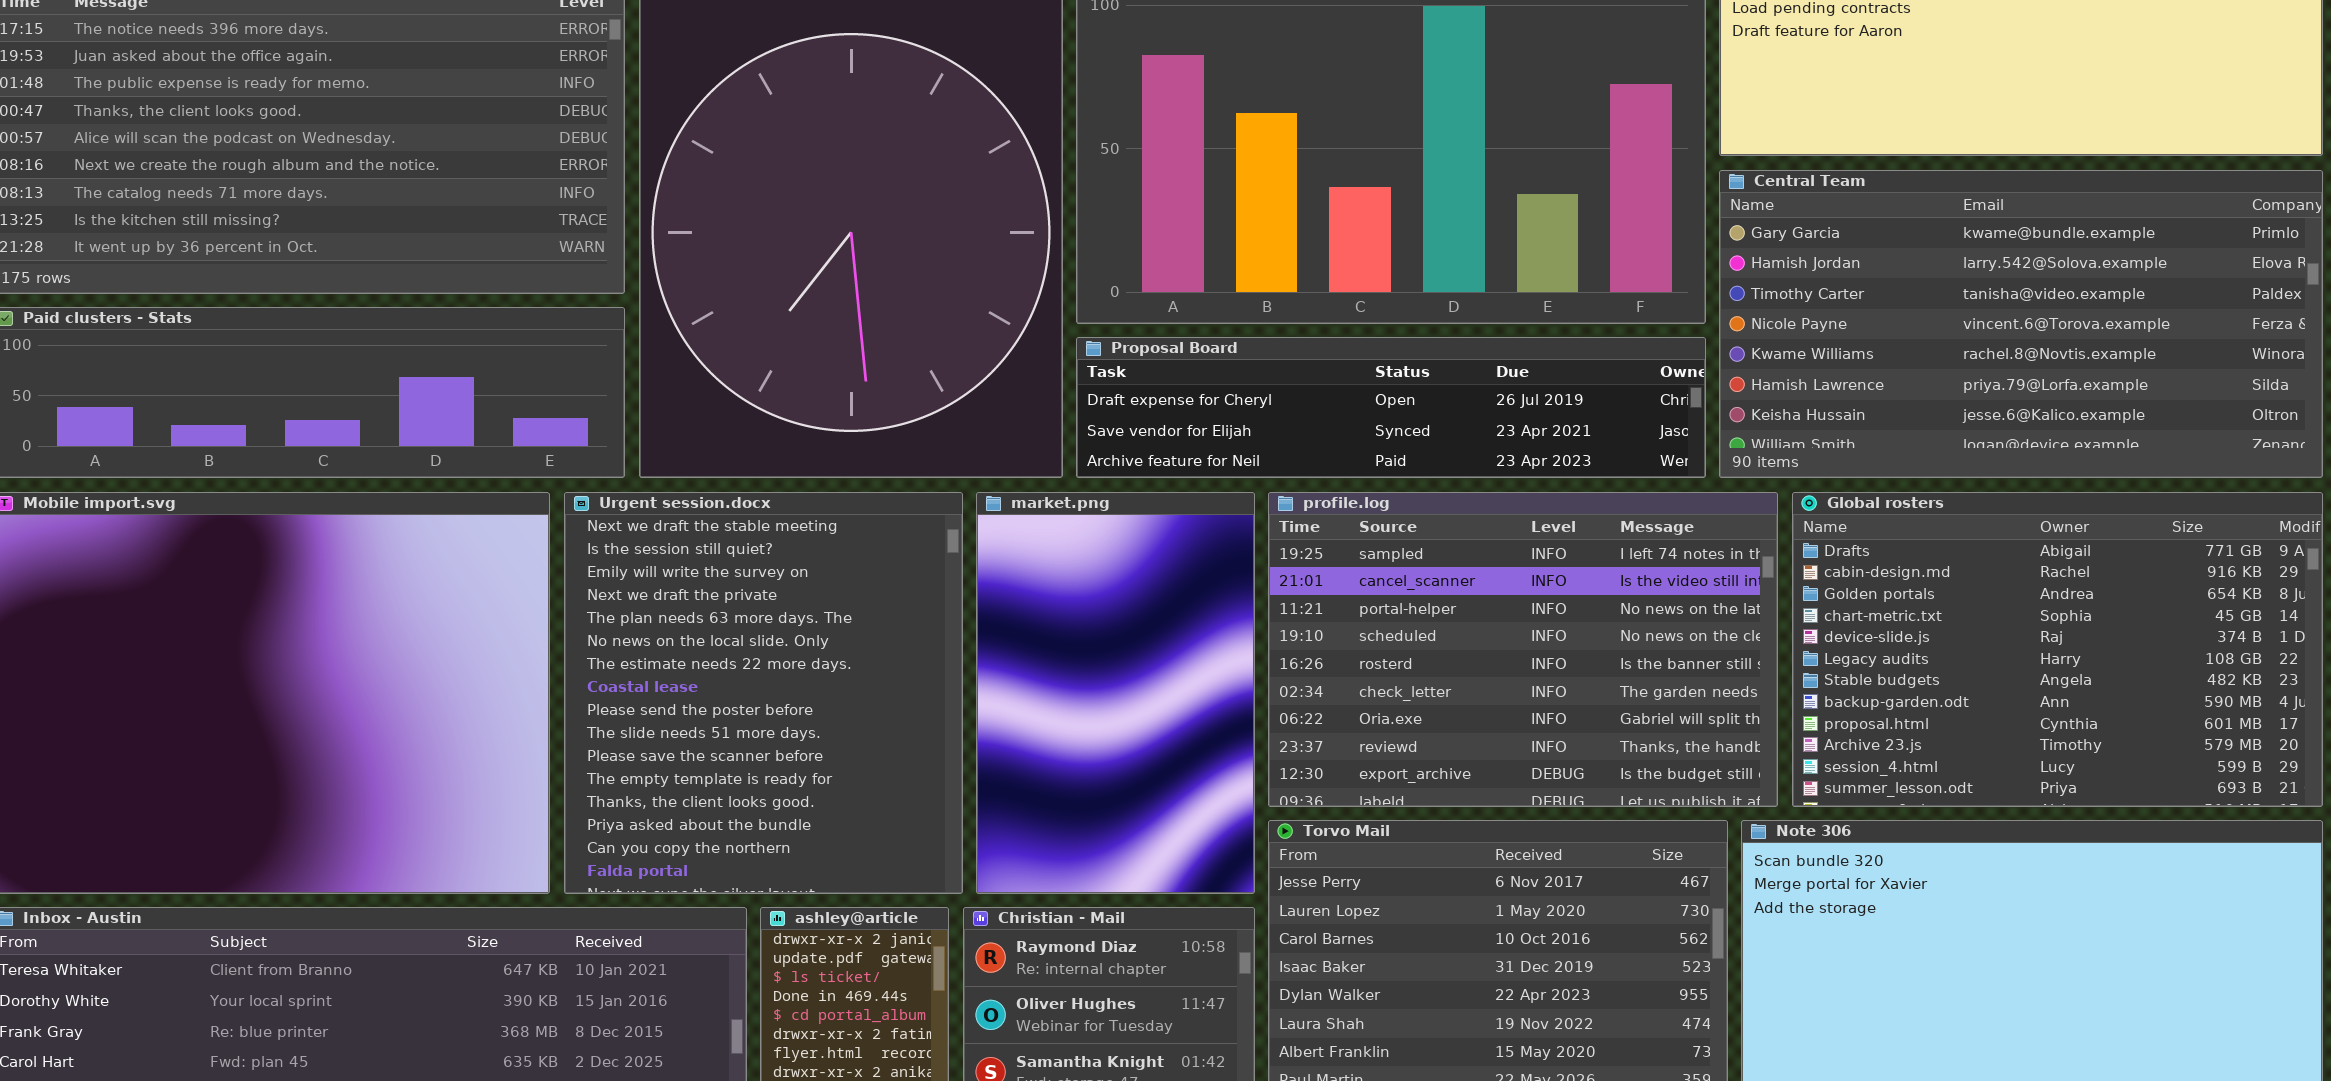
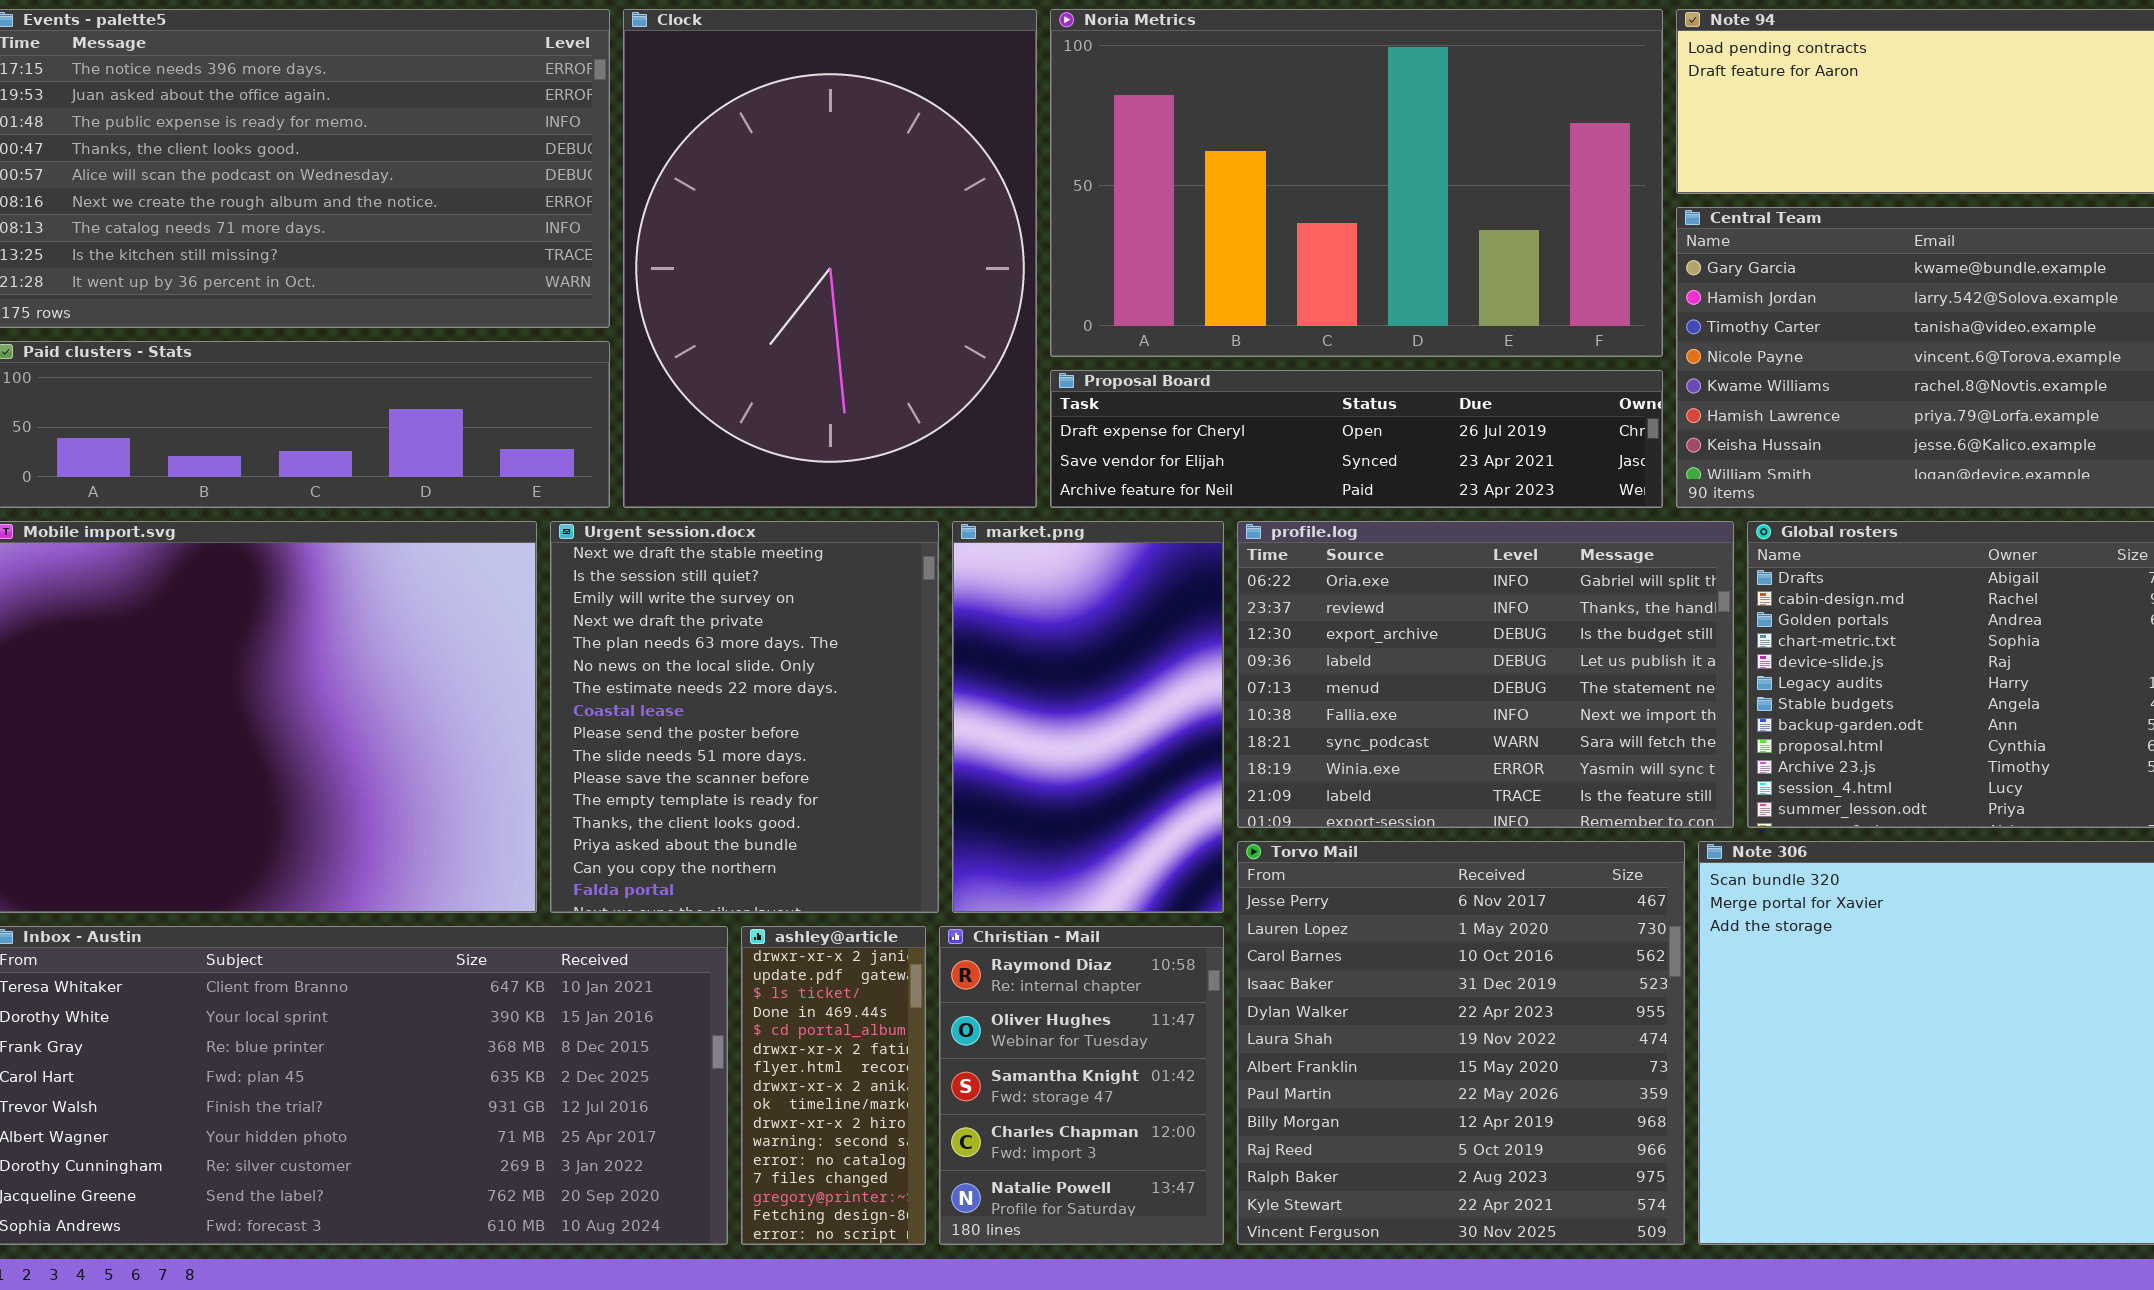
profile.log: [1268,492,1778,807] -> [1237,521,1734,828], scrolled down 6 rows

